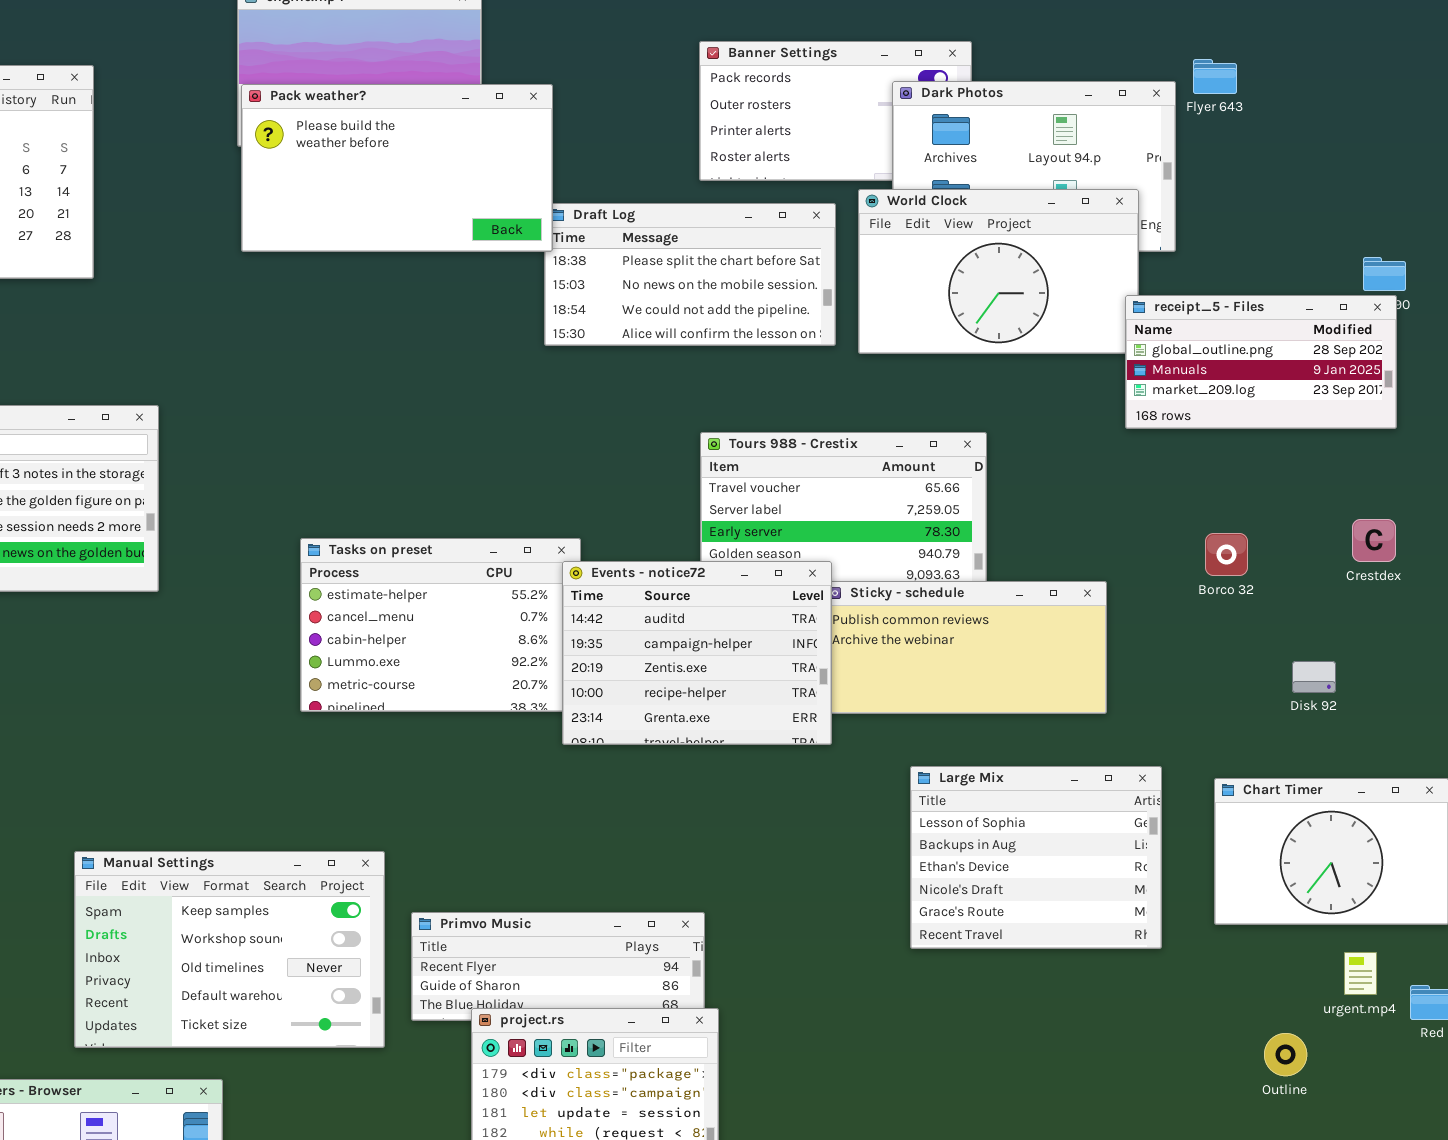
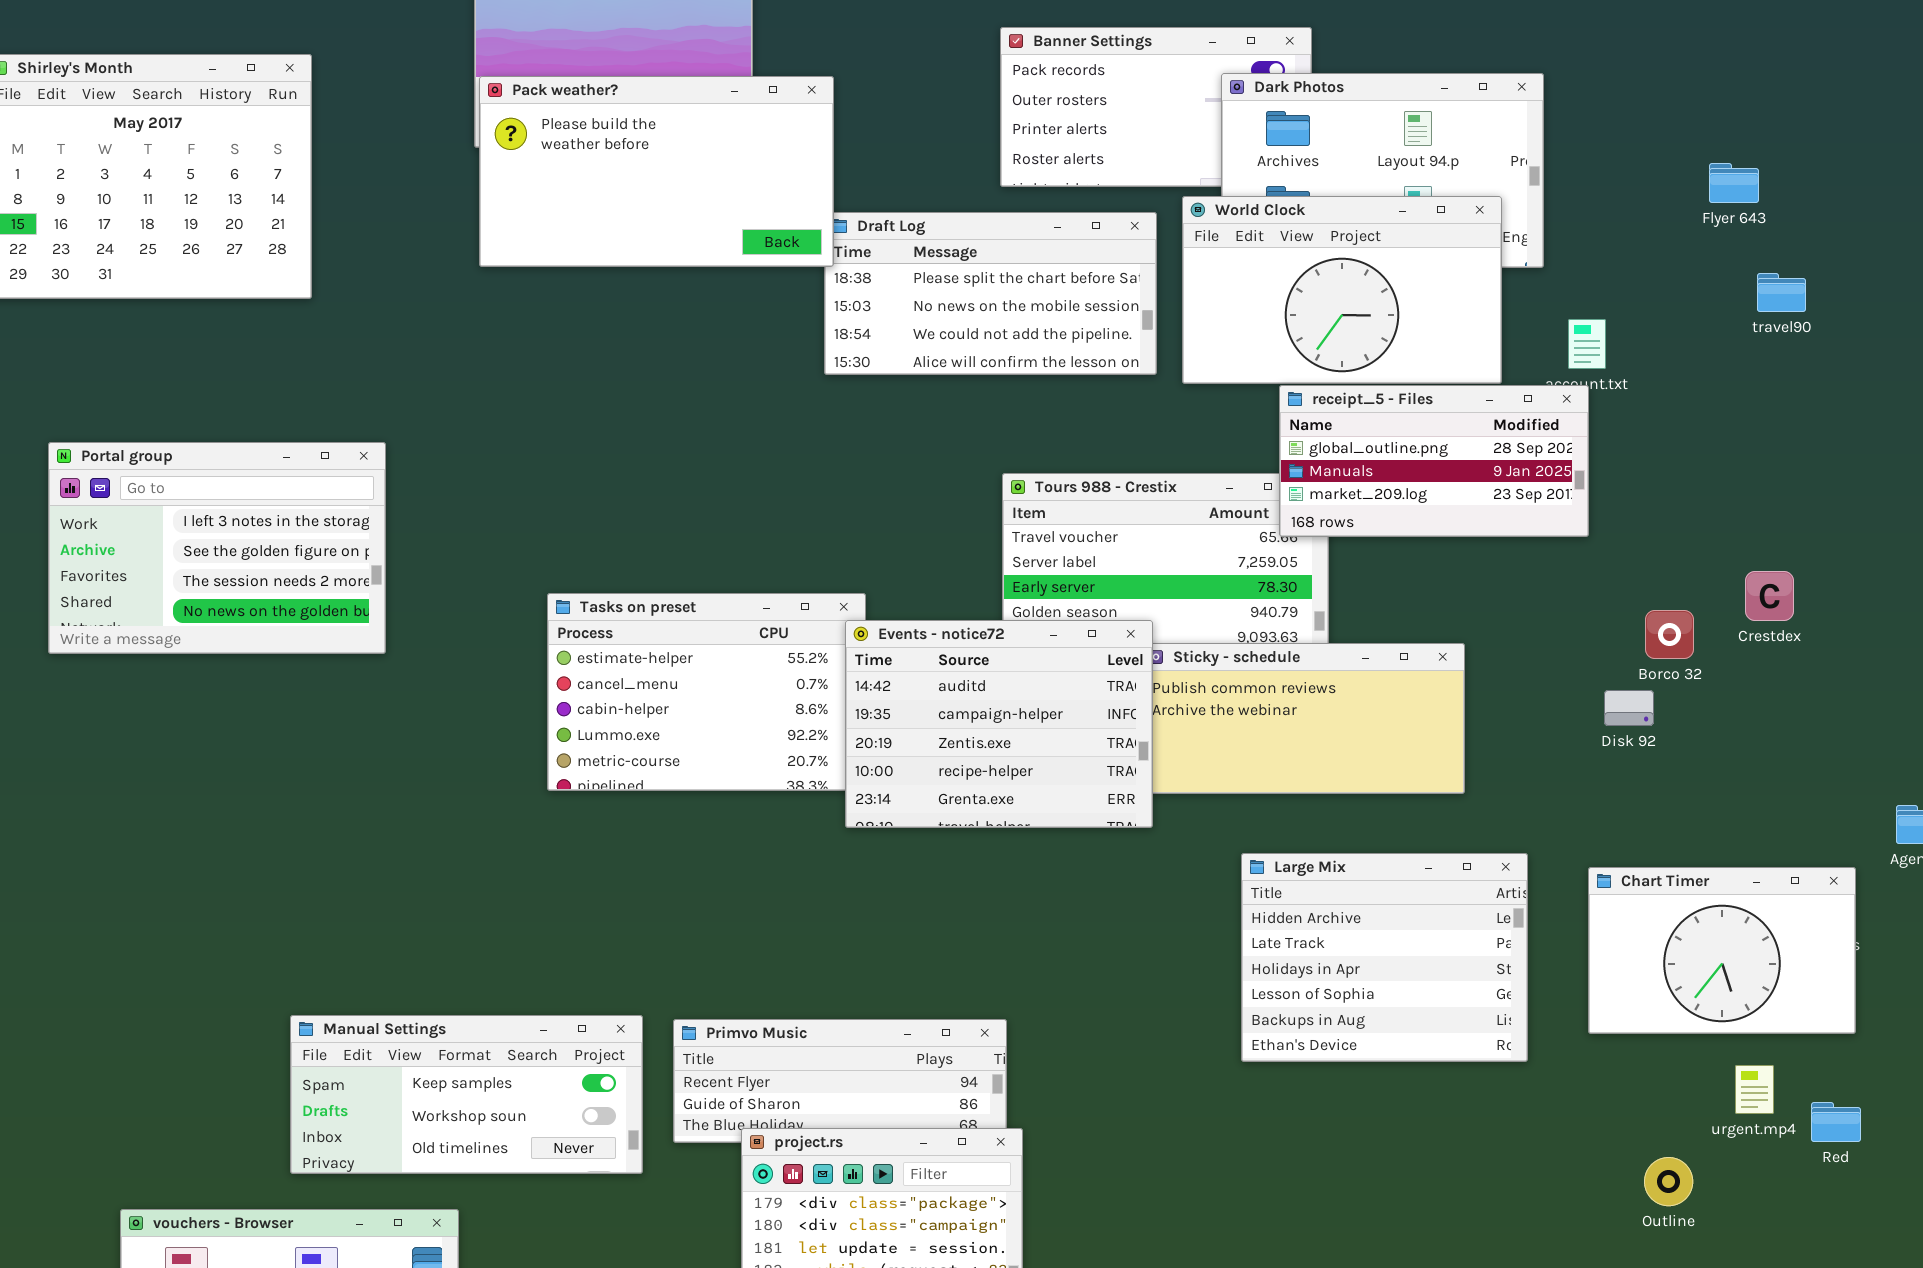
Flyer 643: [1193,59,1237,94] -> [1709,163,1759,203], moved
receipt_5 - Files: [1125,295,1397,429] -> [1279,385,1589,537], moved
Borco 32: [1205,533,1248,576] -> [1645,610,1694,659], moved
Disk 92: [1292,661,1336,693] -> [1604,690,1654,726], moved
Large Mix: [910,766,1162,949] -> [1241,853,1528,1062], scrolled up 3 rows
Manual Settings: [74,851,385,1048] -> [290,1015,643,1174], resized

